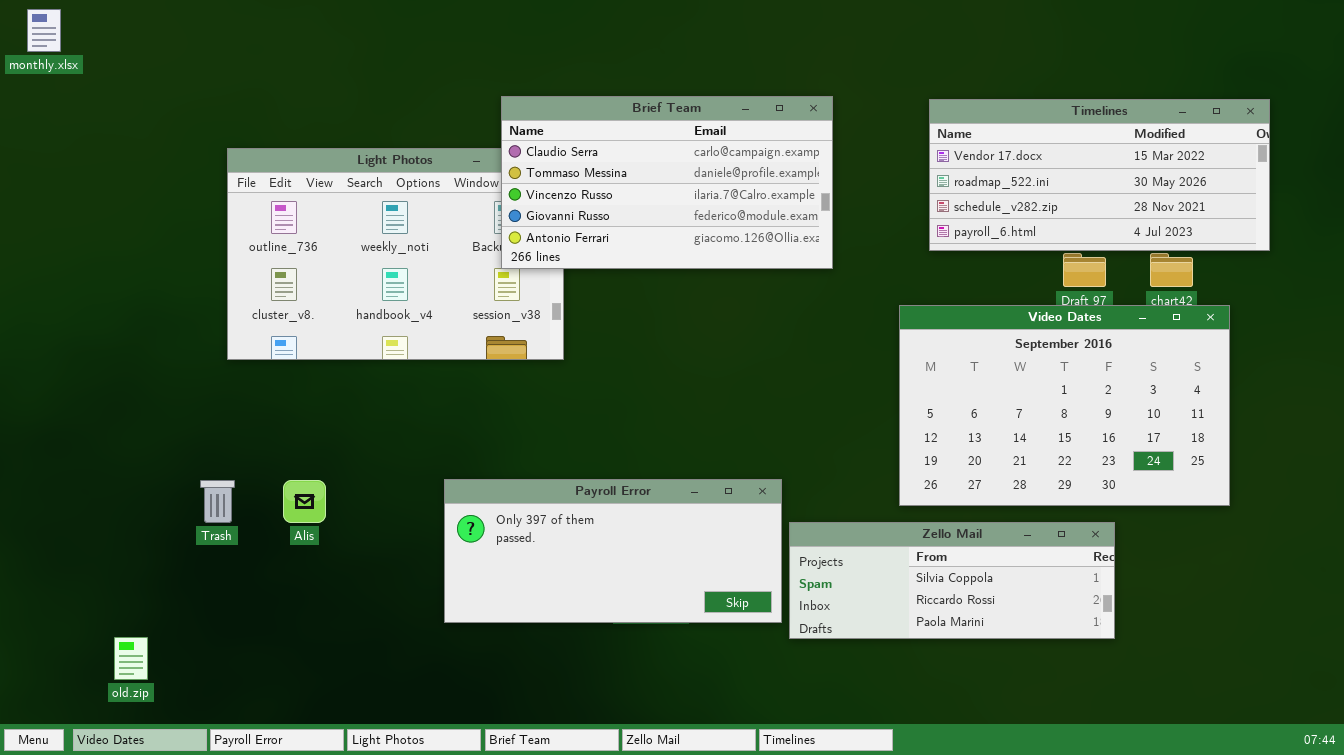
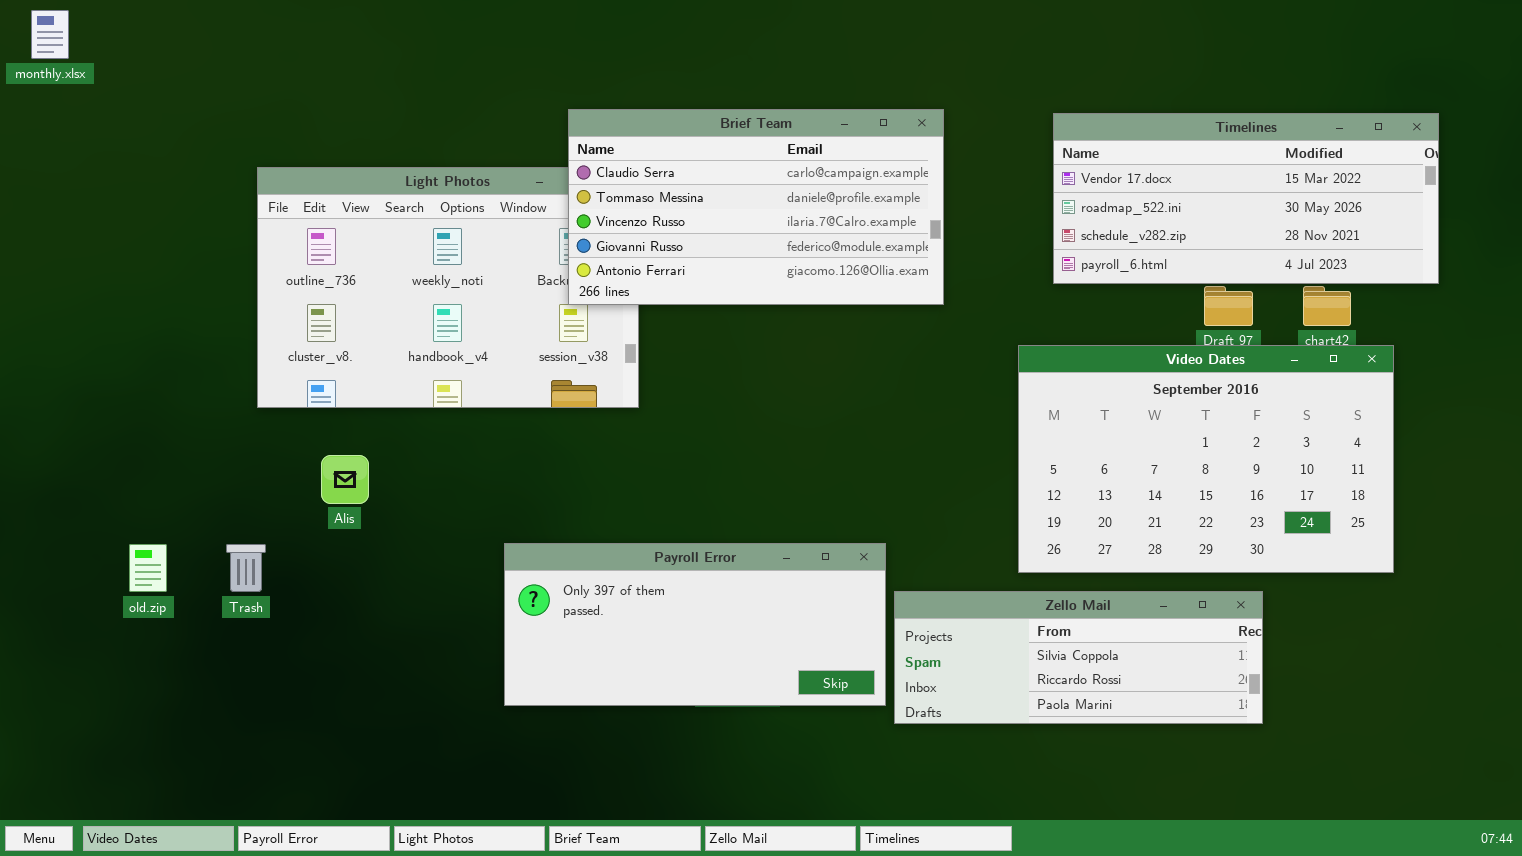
Alis: [283,480,326,523] -> [321,455,369,504], moved
old.zip: [114,637,148,680] -> [129,544,167,592], moved

